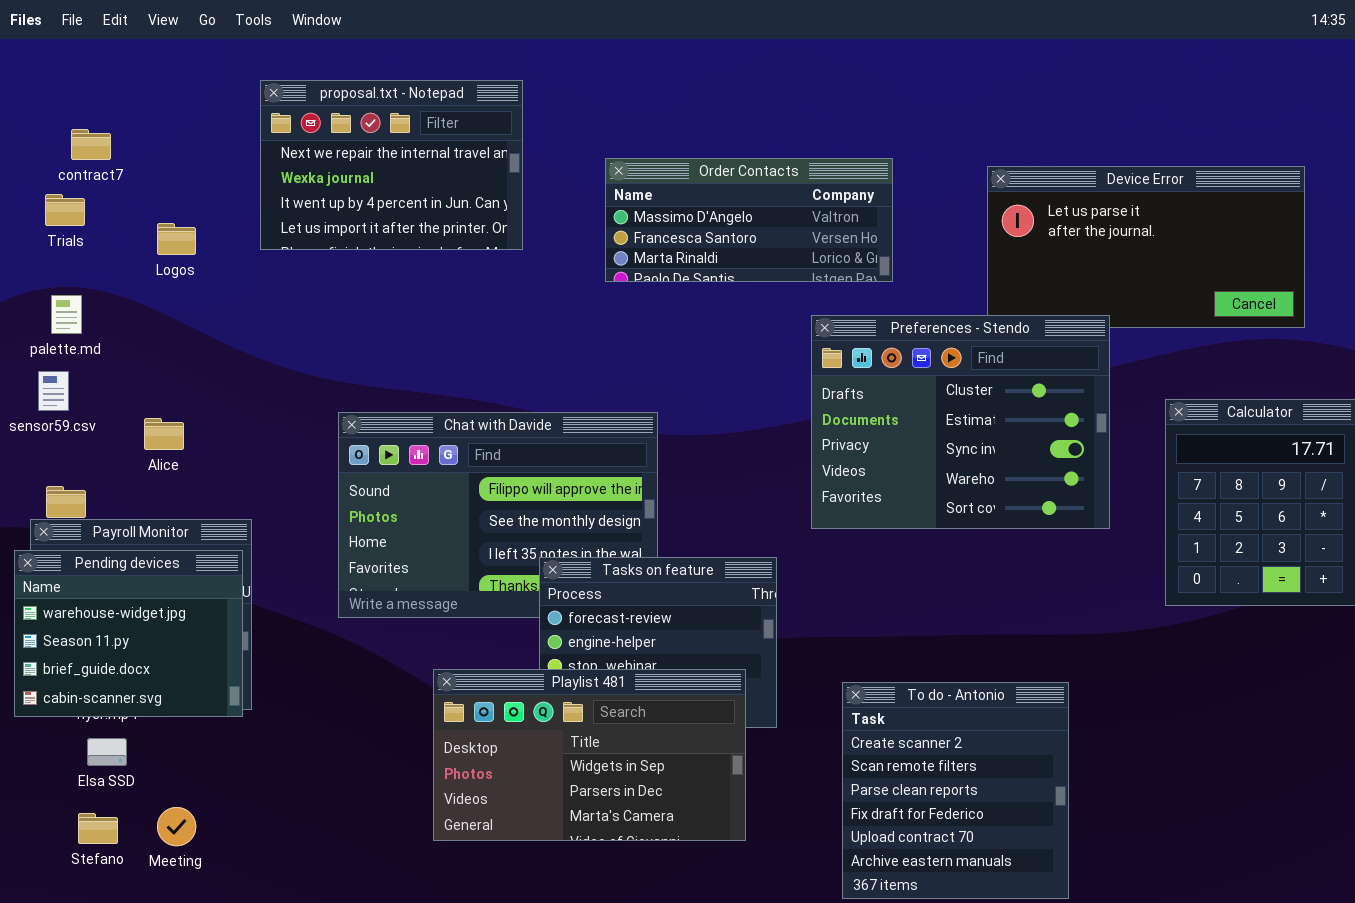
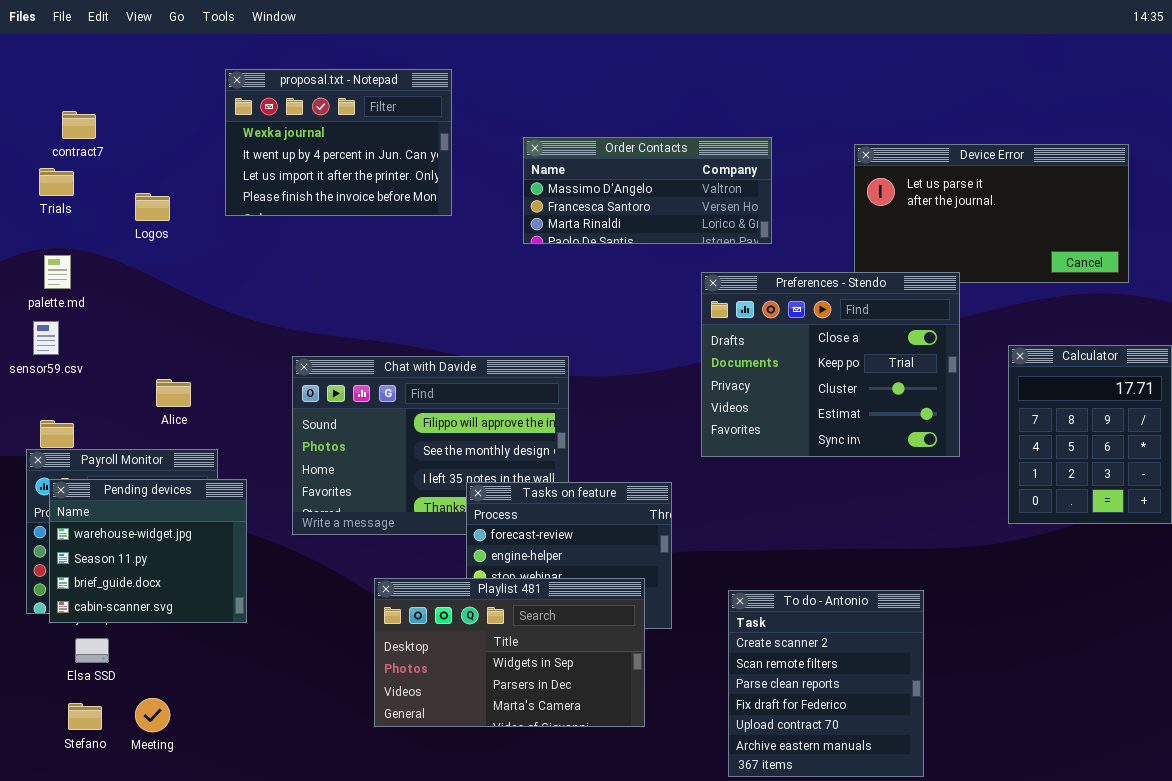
proposal.txt - Notepad: [260,80,523,250] -> [225,69,452,216], scrolled down 1 row
Preferences - Stendo: [811,315,1110,529] -> [701,272,960,457], scrolled up 2 rows
Alice: [144,418,184,450] -> [156,379,191,407], moved
Pending devices: [14,550,243,717] -> [49,479,247,623], moved

